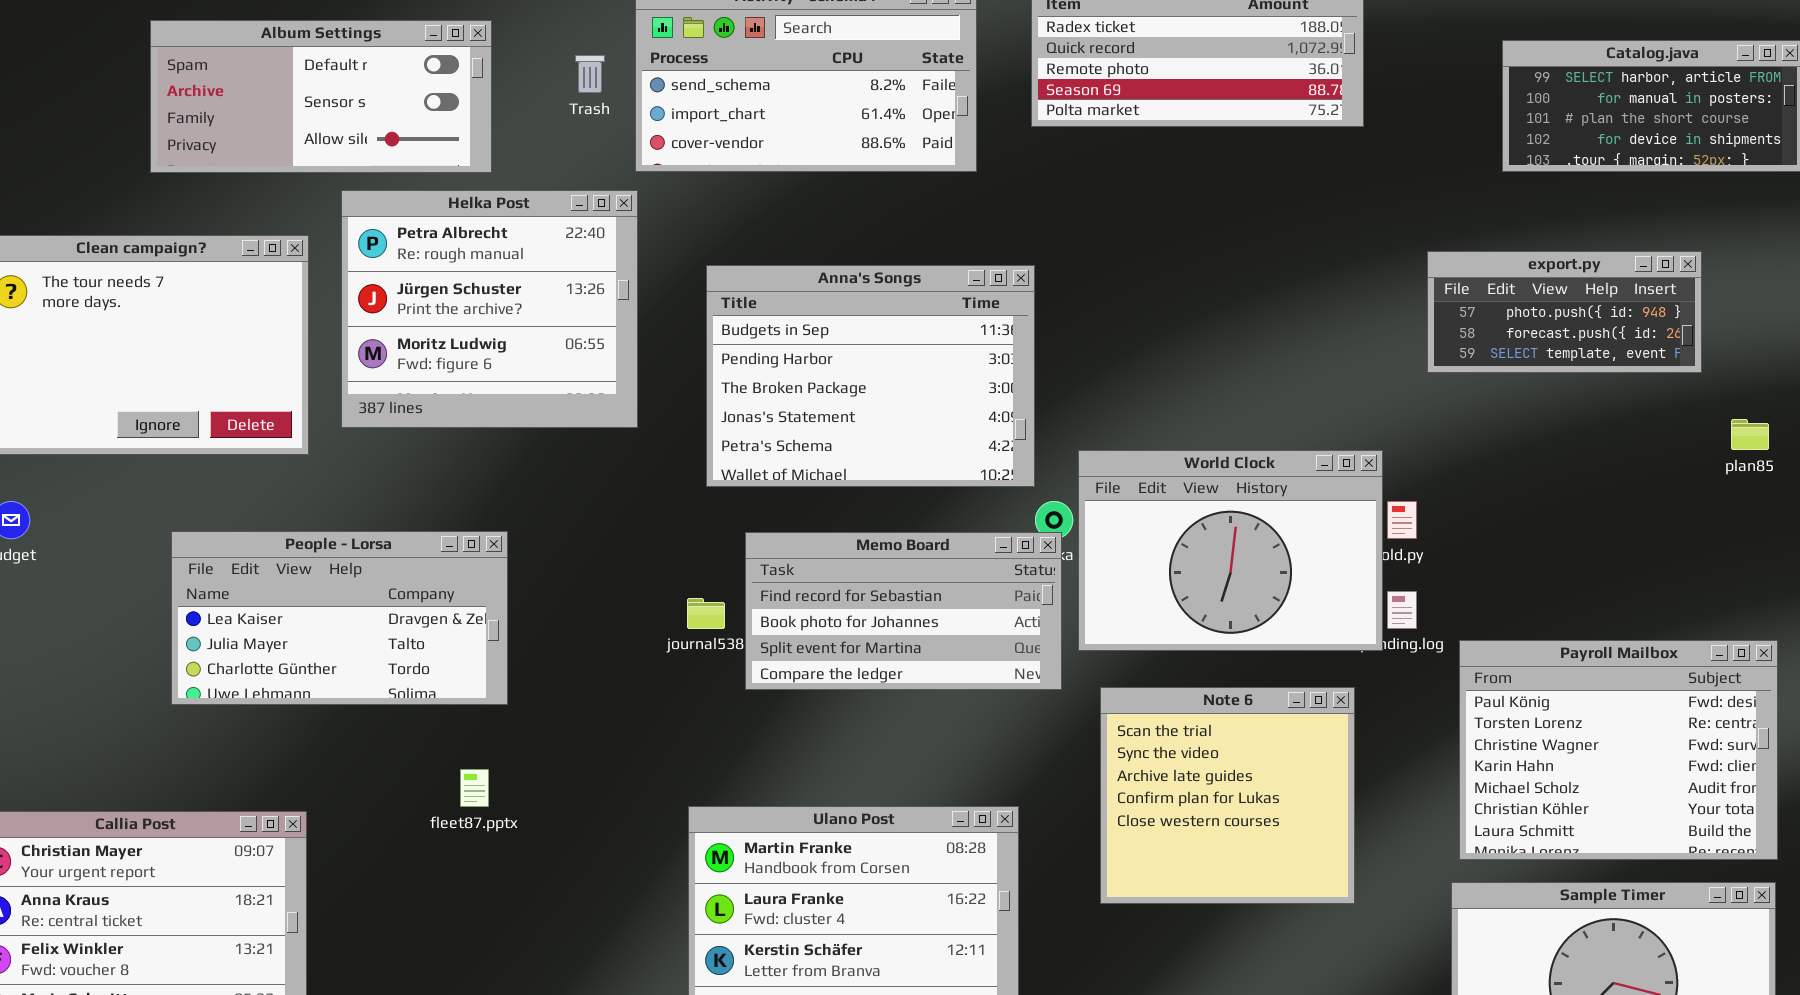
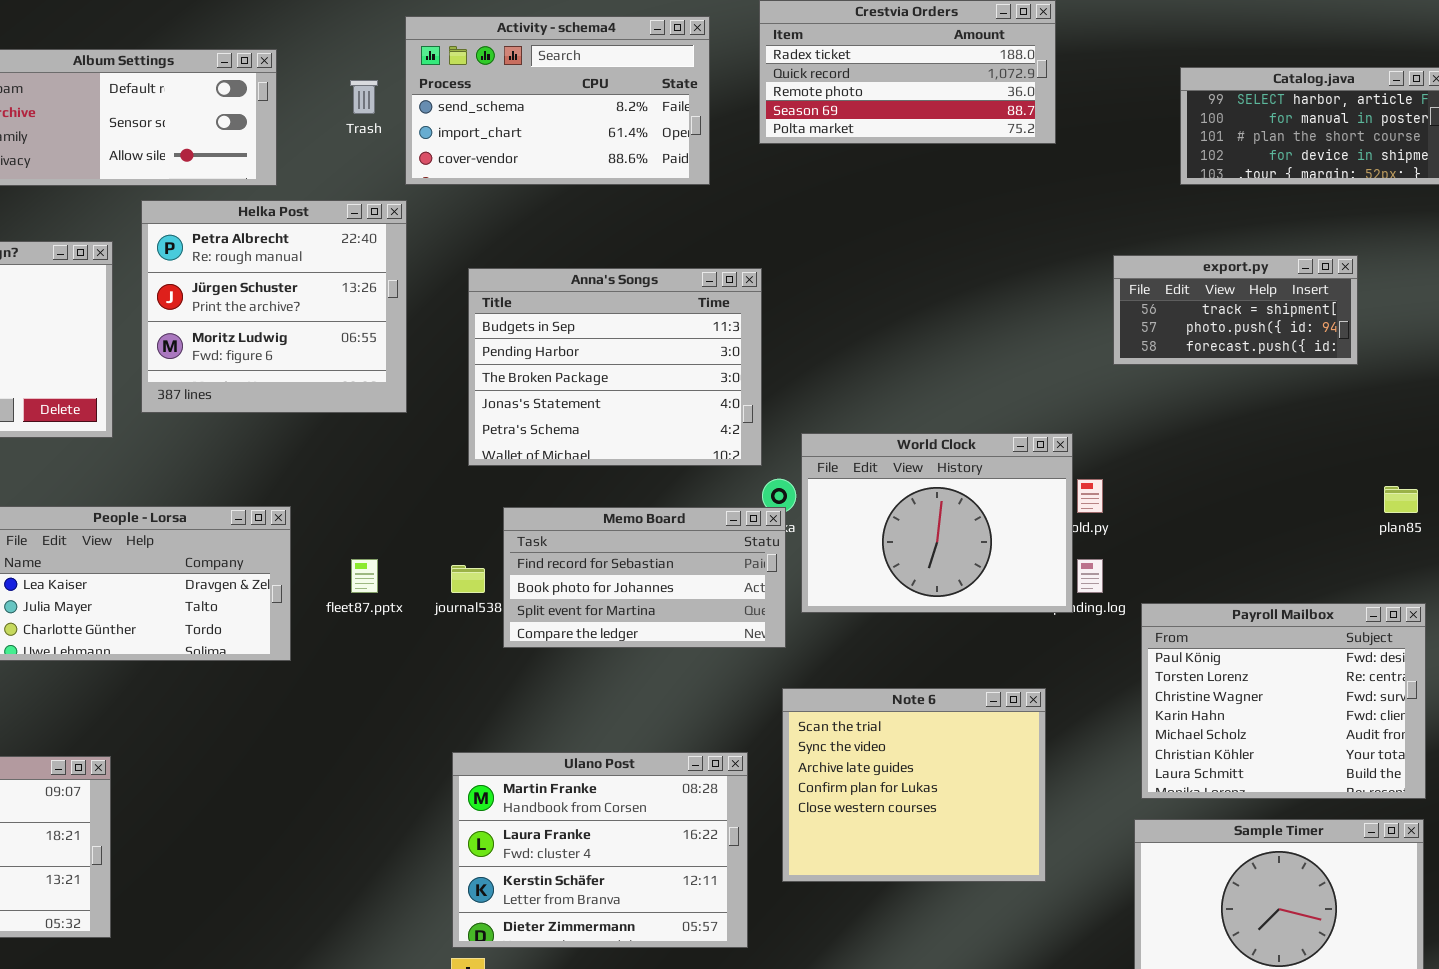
export.py: [1427,251,1702,373] -> [1113,255,1358,365], scrolled up 1 row
plan85: [1731,419,1769,450] -> [1384,486,1418,513], moved
Note 6: [1100,687,1355,904] -> [782,688,1046,882], moved, resized
fleet87.pptx: [460,769,489,807] -> [351,559,378,593], moved

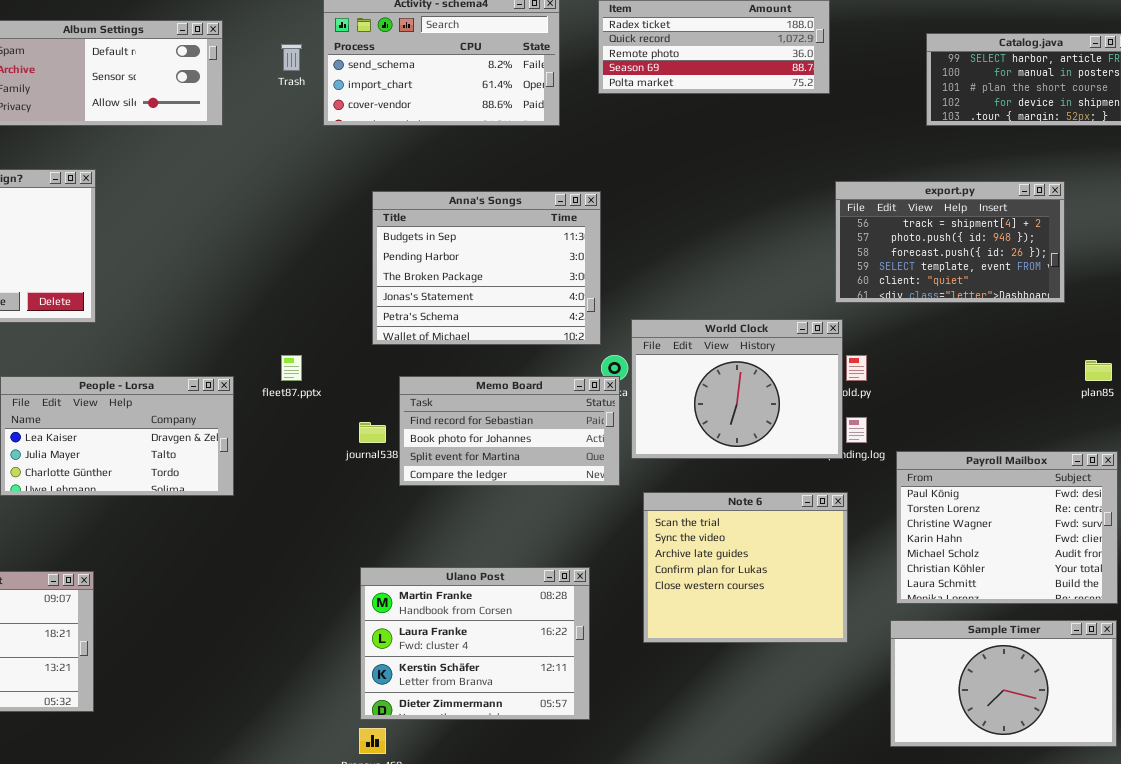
Helka Post: [141,200,407,413] -> none, closed
export.py: [1113,255,1358,365] -> [835,181,1065,303], resized
fleet87.pptx: [351,559,378,593] -> [281,355,302,381], moved
Note 6: [782,688,1046,882] -> [643,492,848,643], moved

